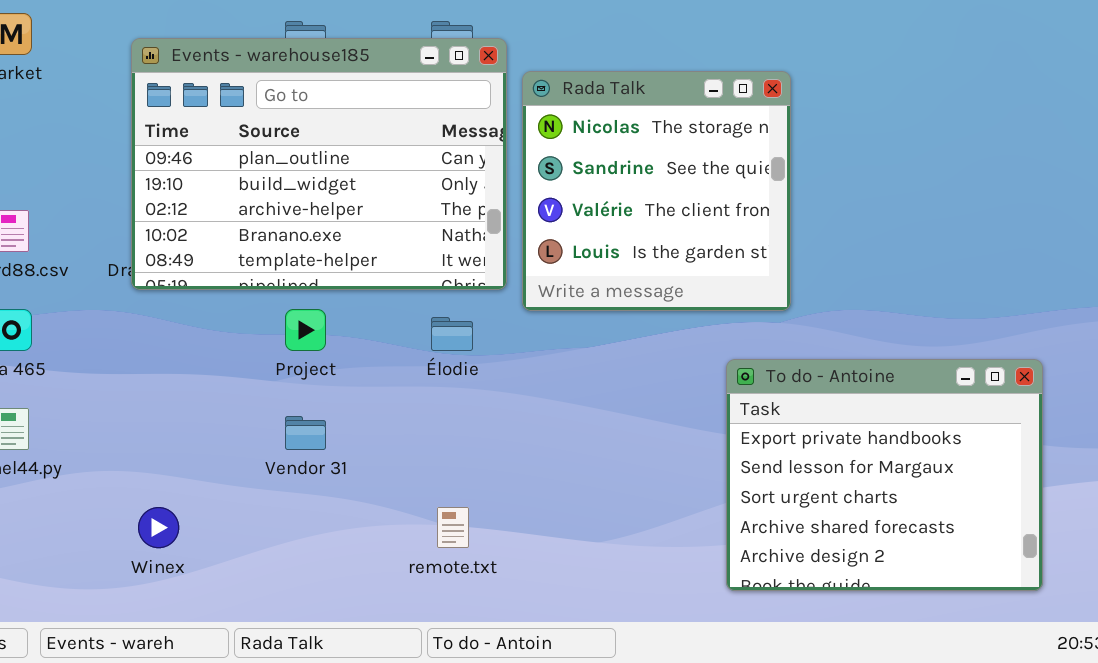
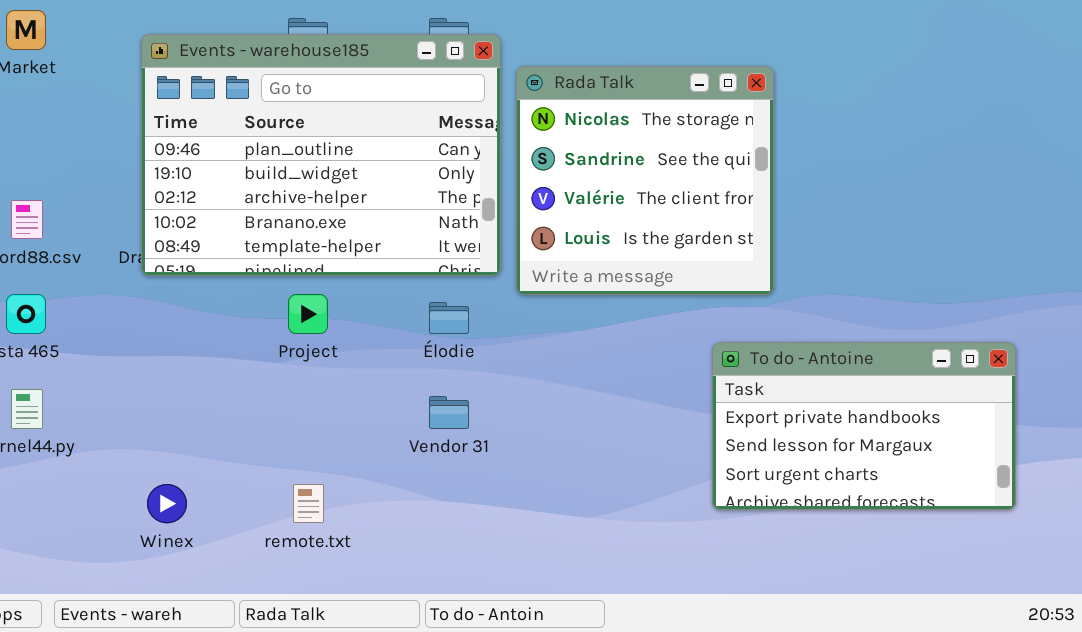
To do - Antoine: [726,359,1043,591] -> [712,342,1016,510], resized
Vendor 31: [285,416,326,450] -> [429,396,469,429], moved
remote.txt: [437,507,469,548] -> [293,484,324,523], moved

